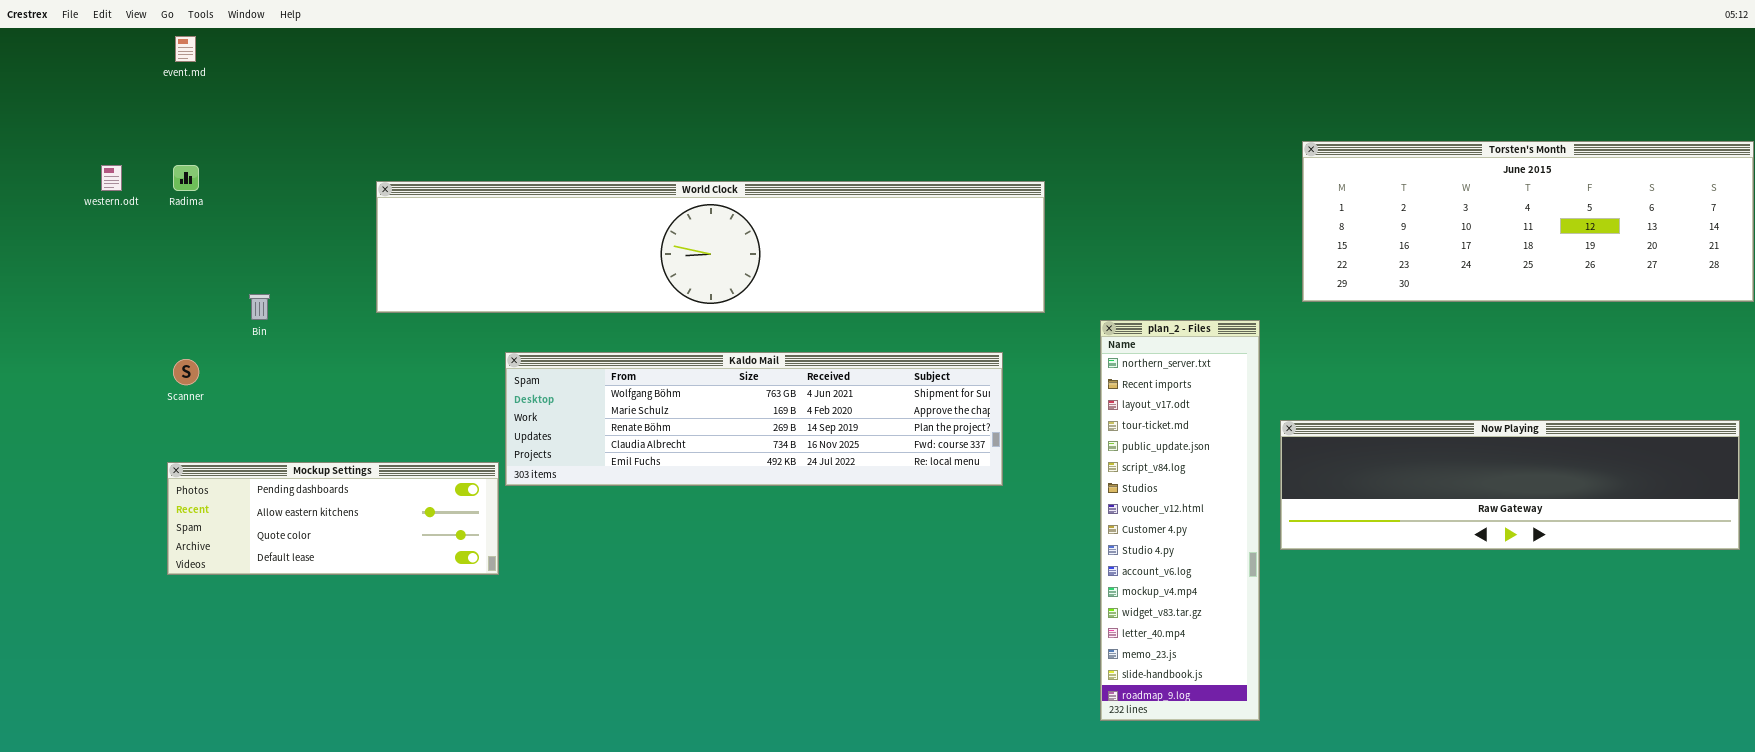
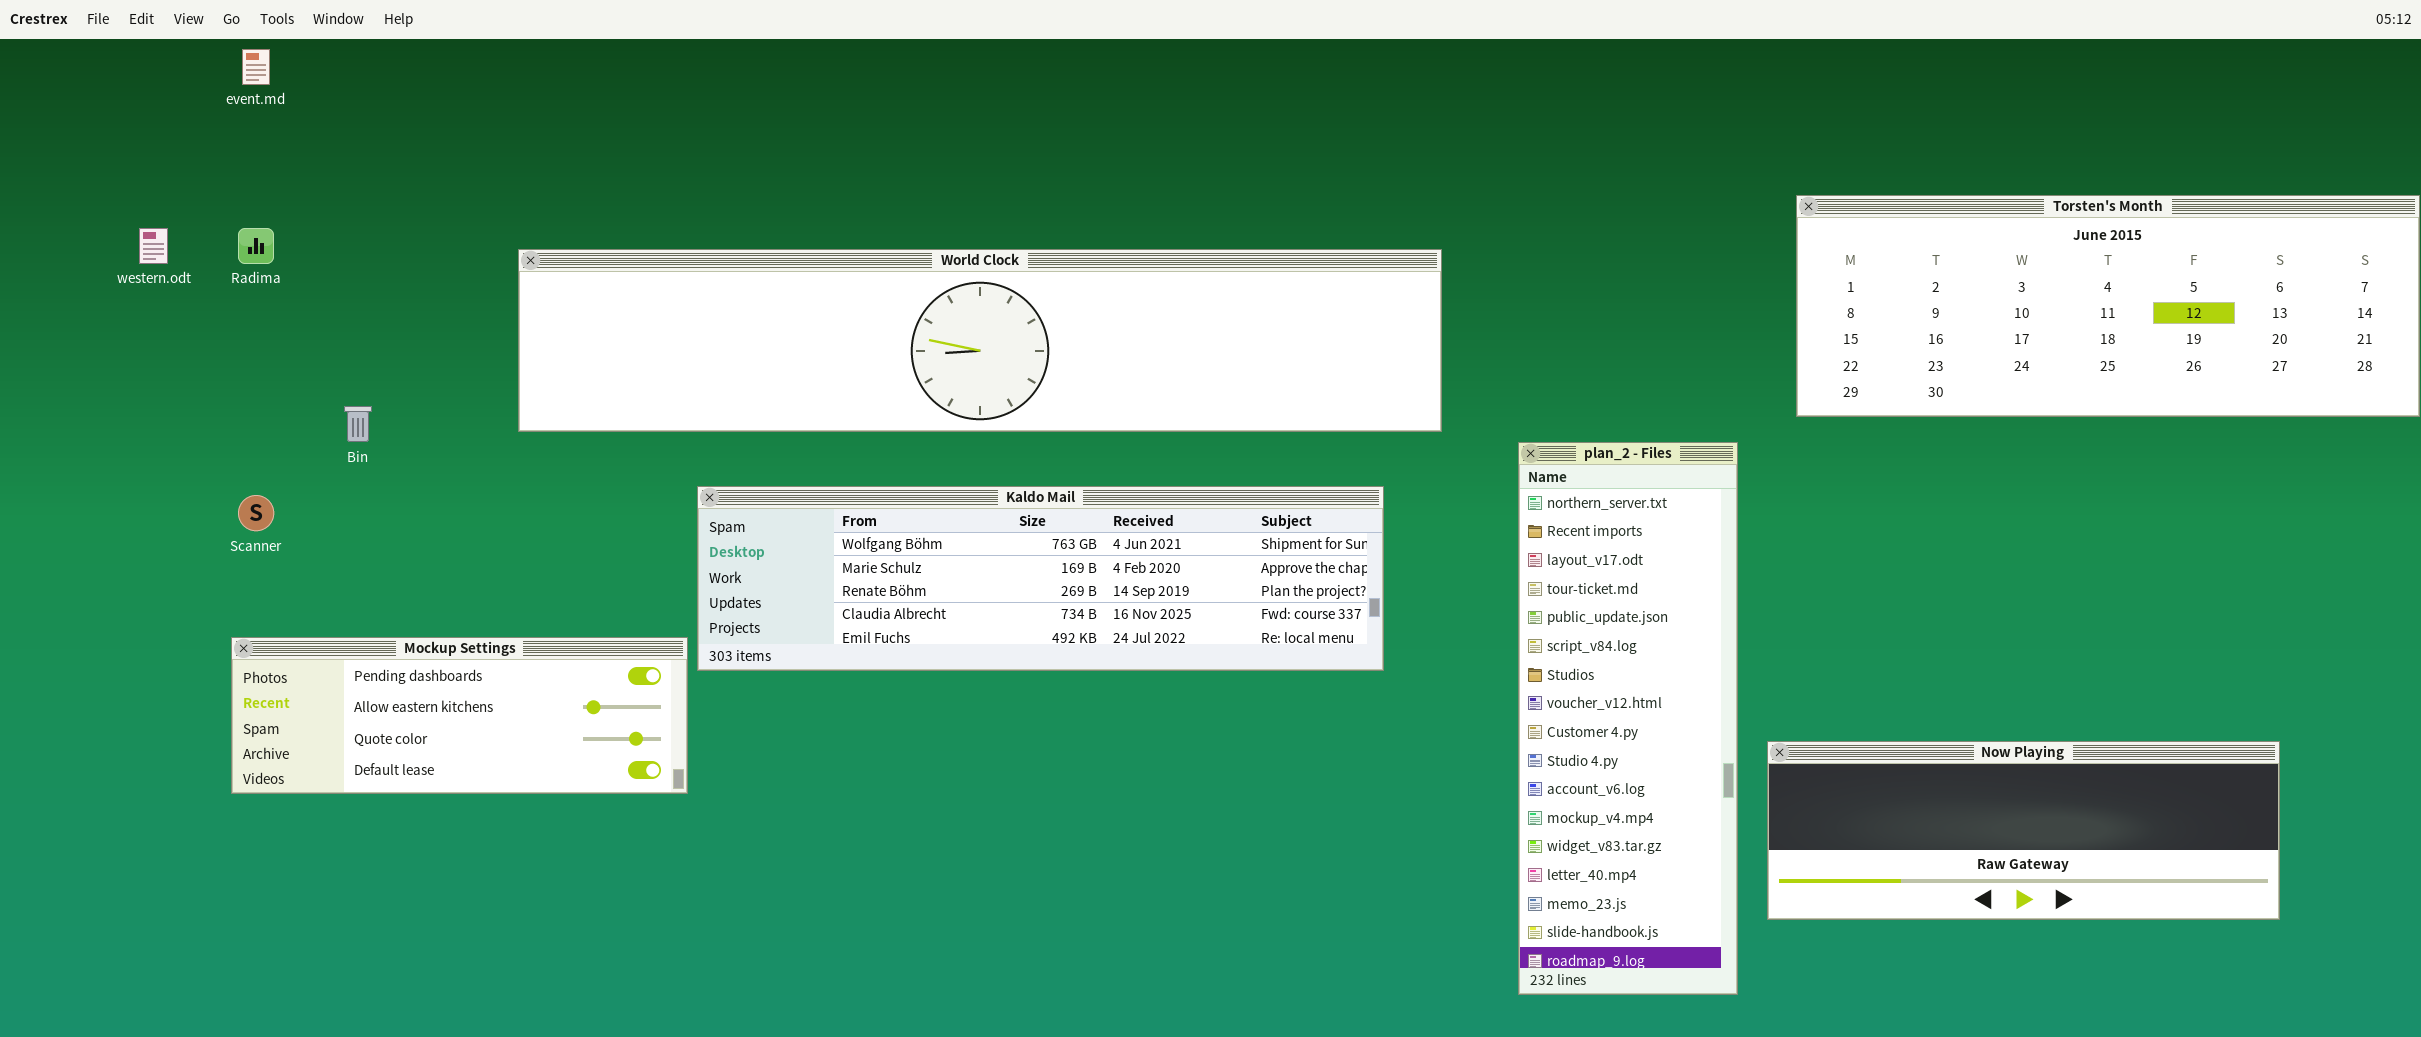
Now Playing: [1280,420,1740,550] -> [1767,741,2280,920], moved, resized

